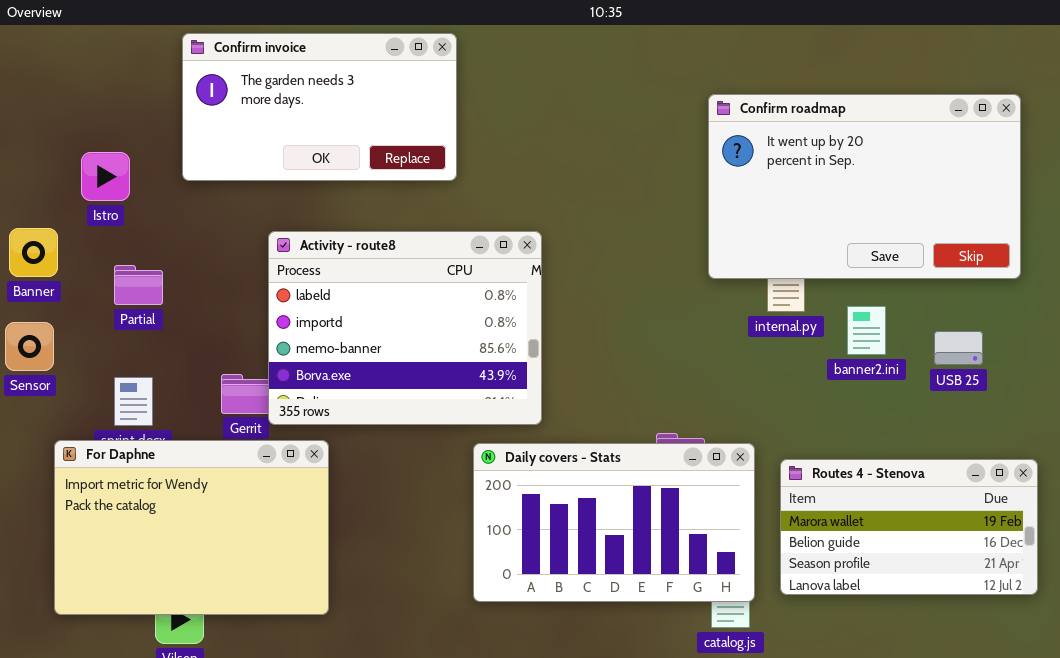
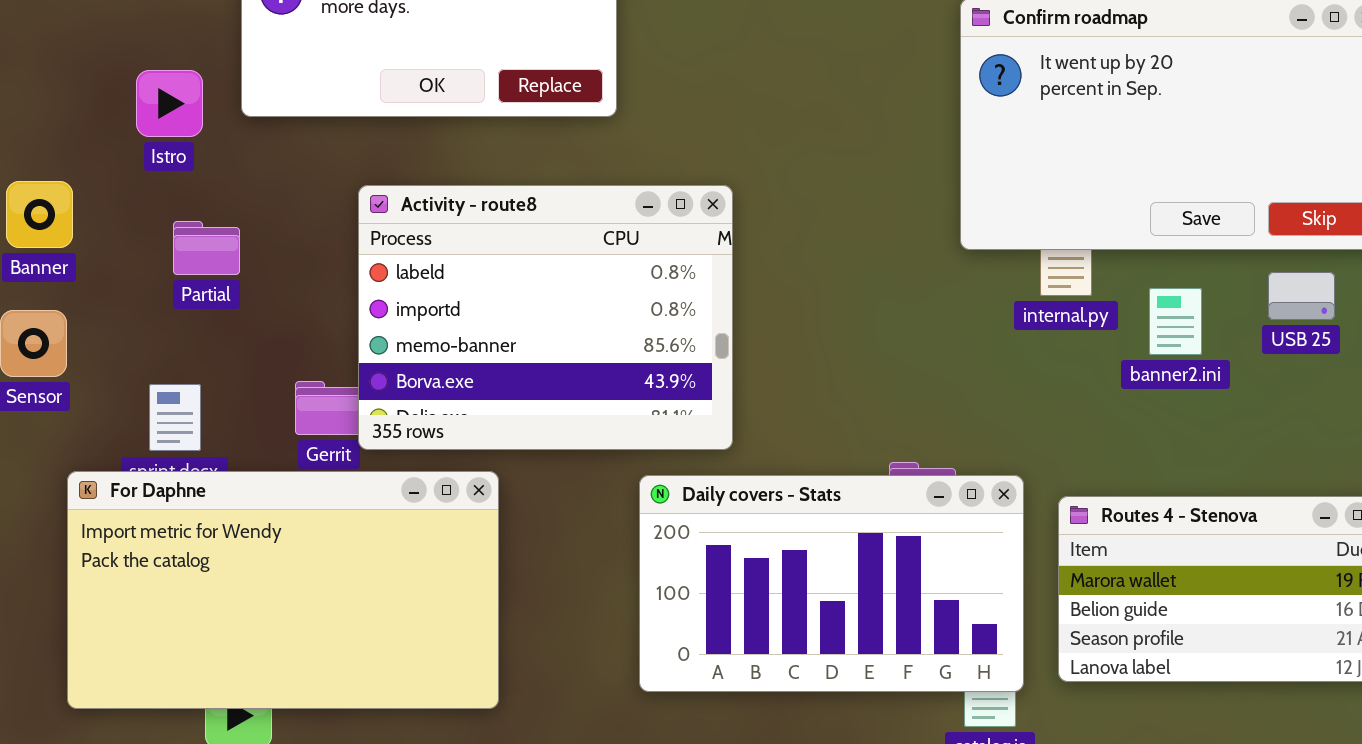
Istro: [81,152,130,201] -> [136,70,203,137], moved
Partial: [114,265,163,305] -> [173,221,240,275], moved
USB 25: [934,331,983,365] -> [1268,272,1335,320], moved
For Daphne: [54,440,329,615] -> [67,471,499,709], resized

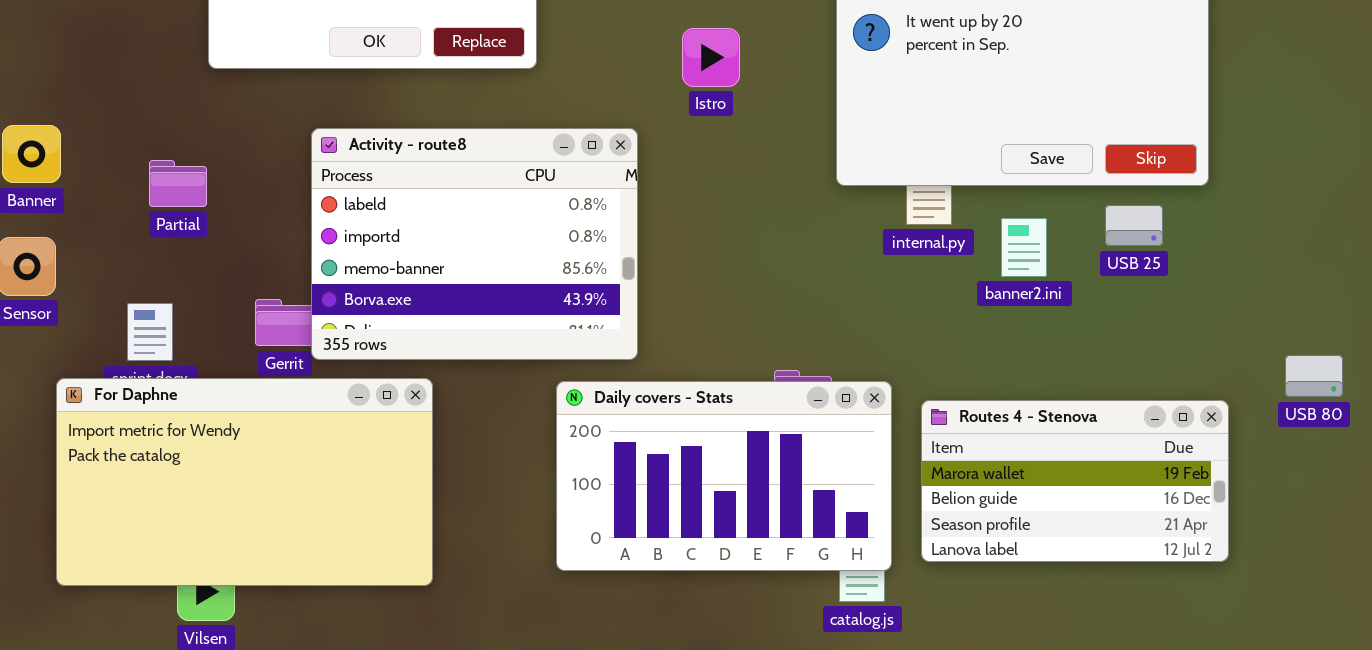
Istro: [136,70,203,137] -> [682,28,740,87], moved

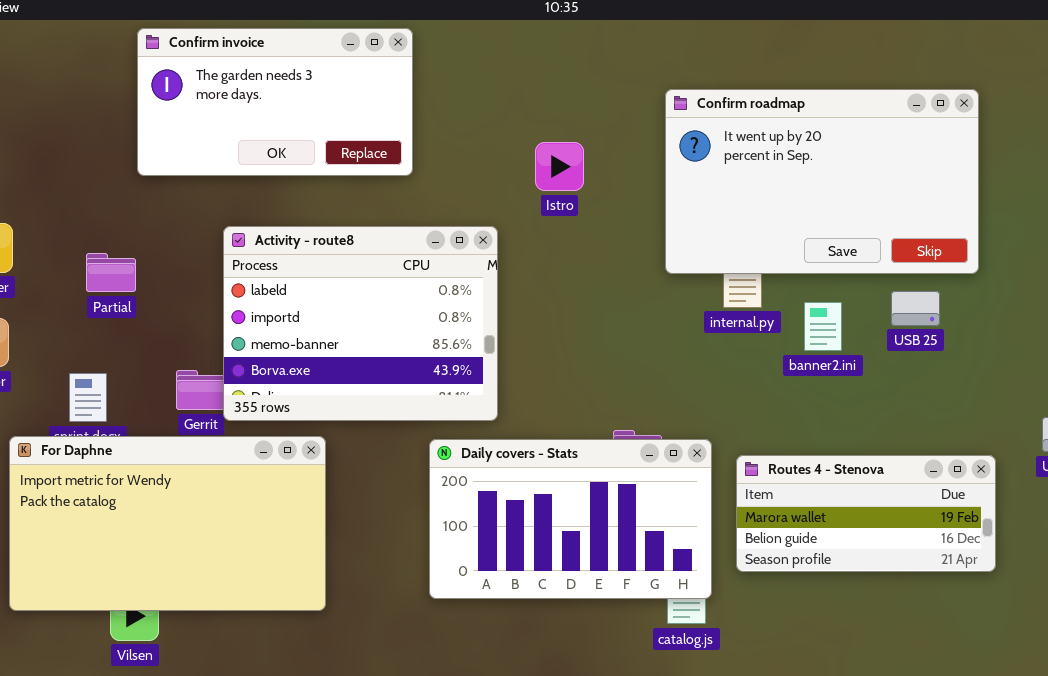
Routes 4 - Stenova: [921,400,1229,562] -> [736,455,996,572], resized

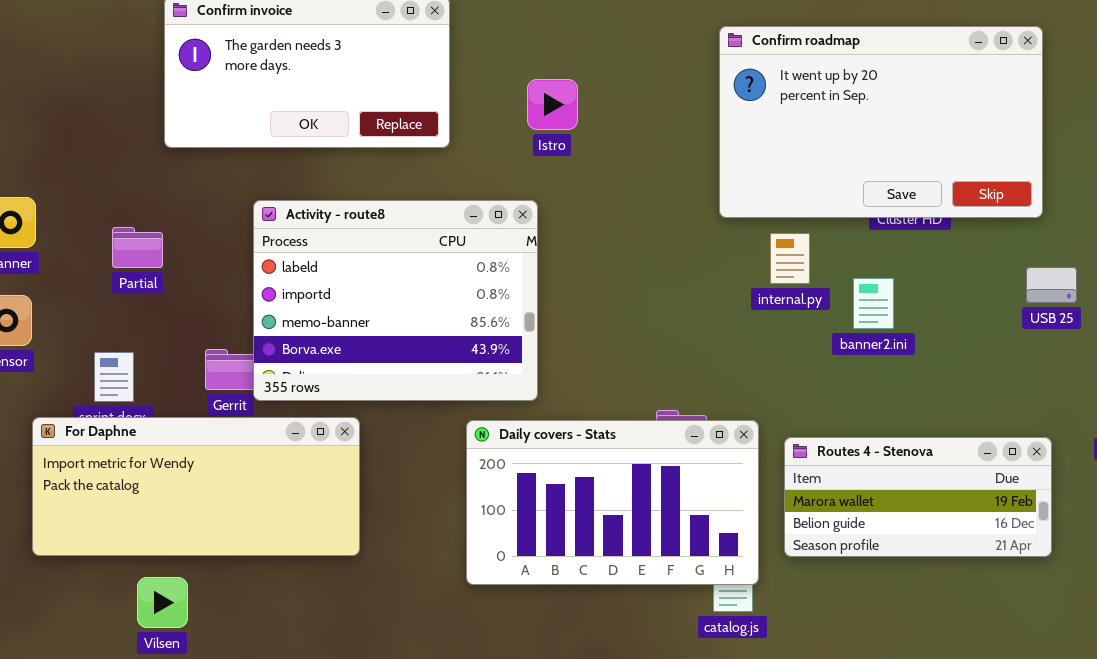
Confirm roadmap: [665,89,979,274] -> [719,26,1043,218], moved
Istro: [535,142,584,191] -> [527,79,578,130], moved
USB 25: [891,291,940,326] -> [1026,267,1077,303], moved
For Daphne: [9,436,326,611] -> [32,417,360,556], resized

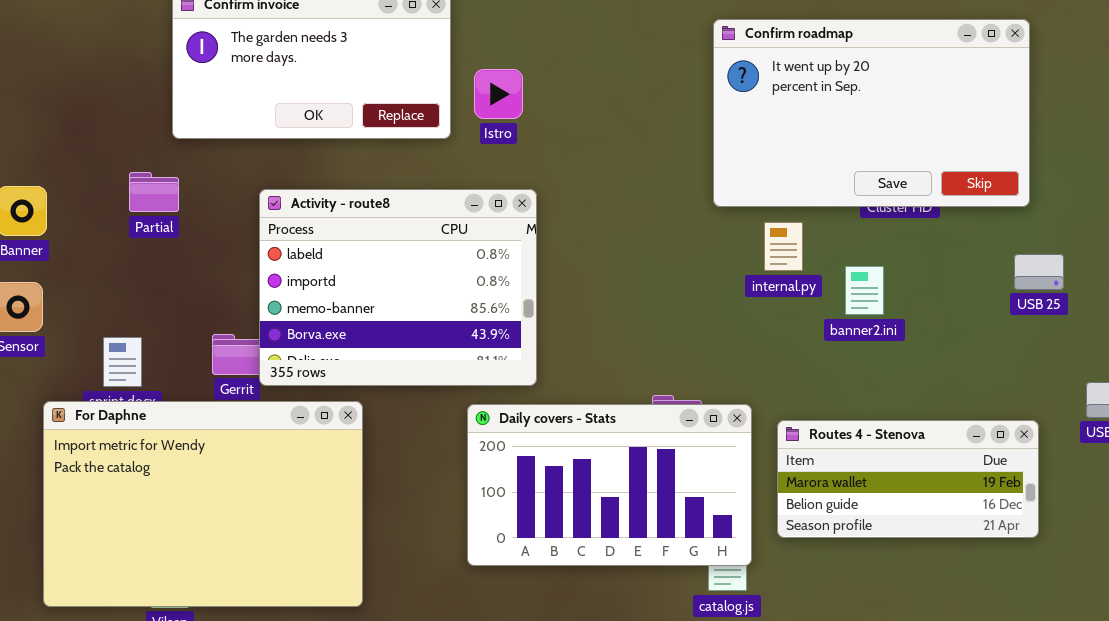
Istro: [527,79,578,130] -> [474,69,523,119], moved
Partial: [112,227,163,268] -> [129,172,179,212], moved
For Daphne: [32,417,360,556] -> [43,401,363,607], resized

